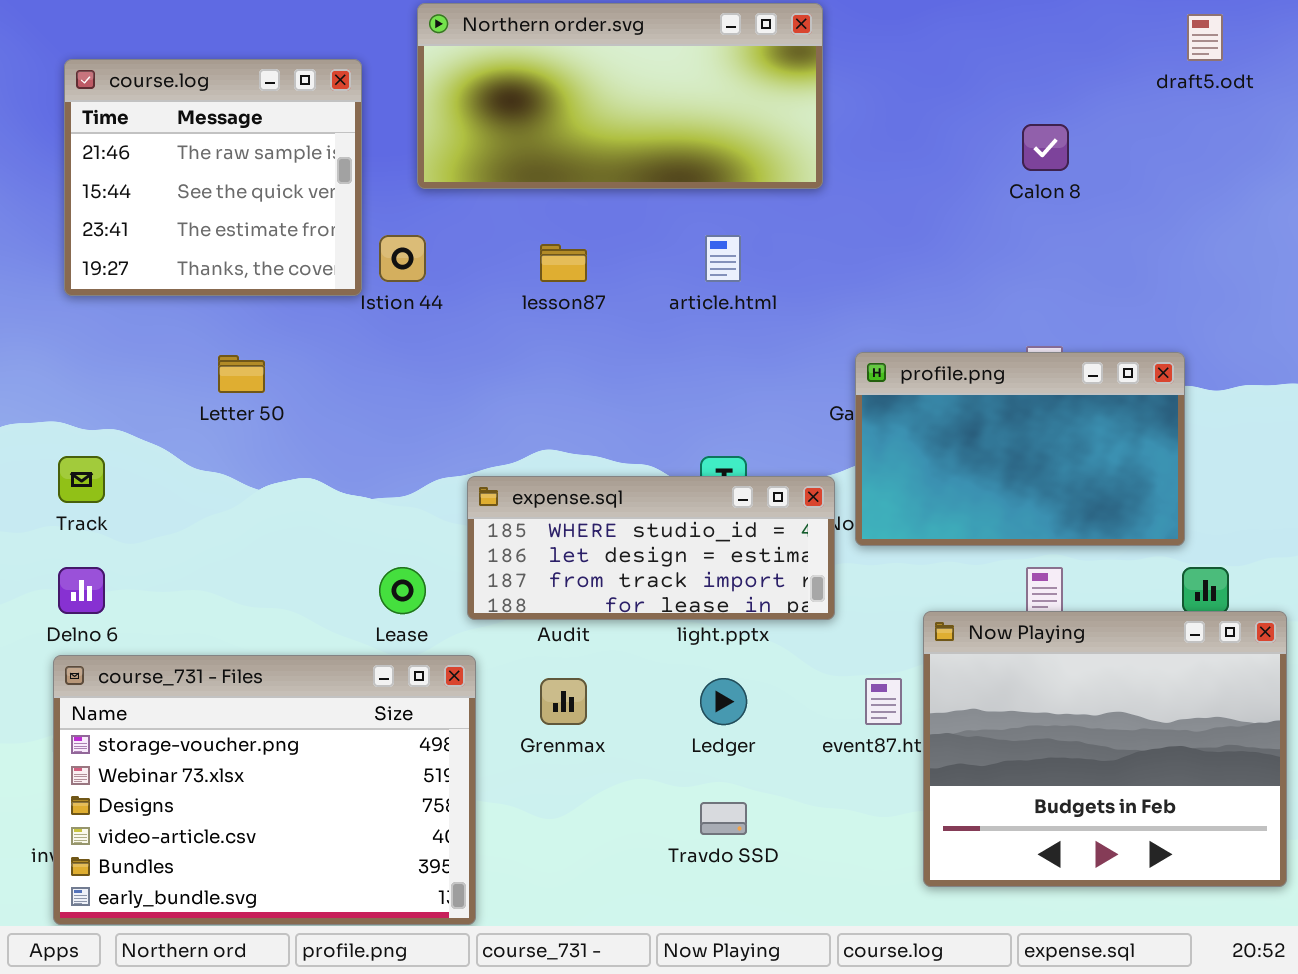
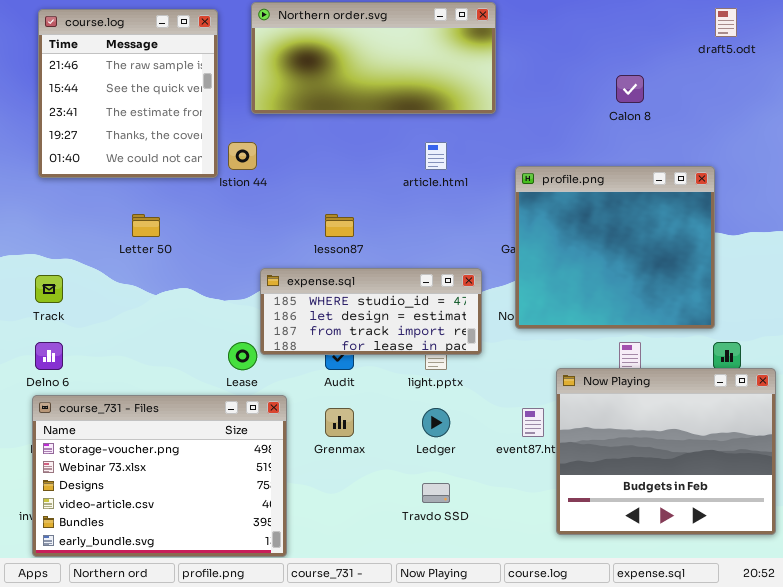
course.log: [64,59,362,296] -> [38,9,218,178], resized
lesson87: [540,244,587,282] -> [325,214,354,237], moved
profile.png: [855,352,1185,546] -> [515,166,715,329], resized
expense.sql: [467,476,835,620] -> [260,268,482,355], moved

